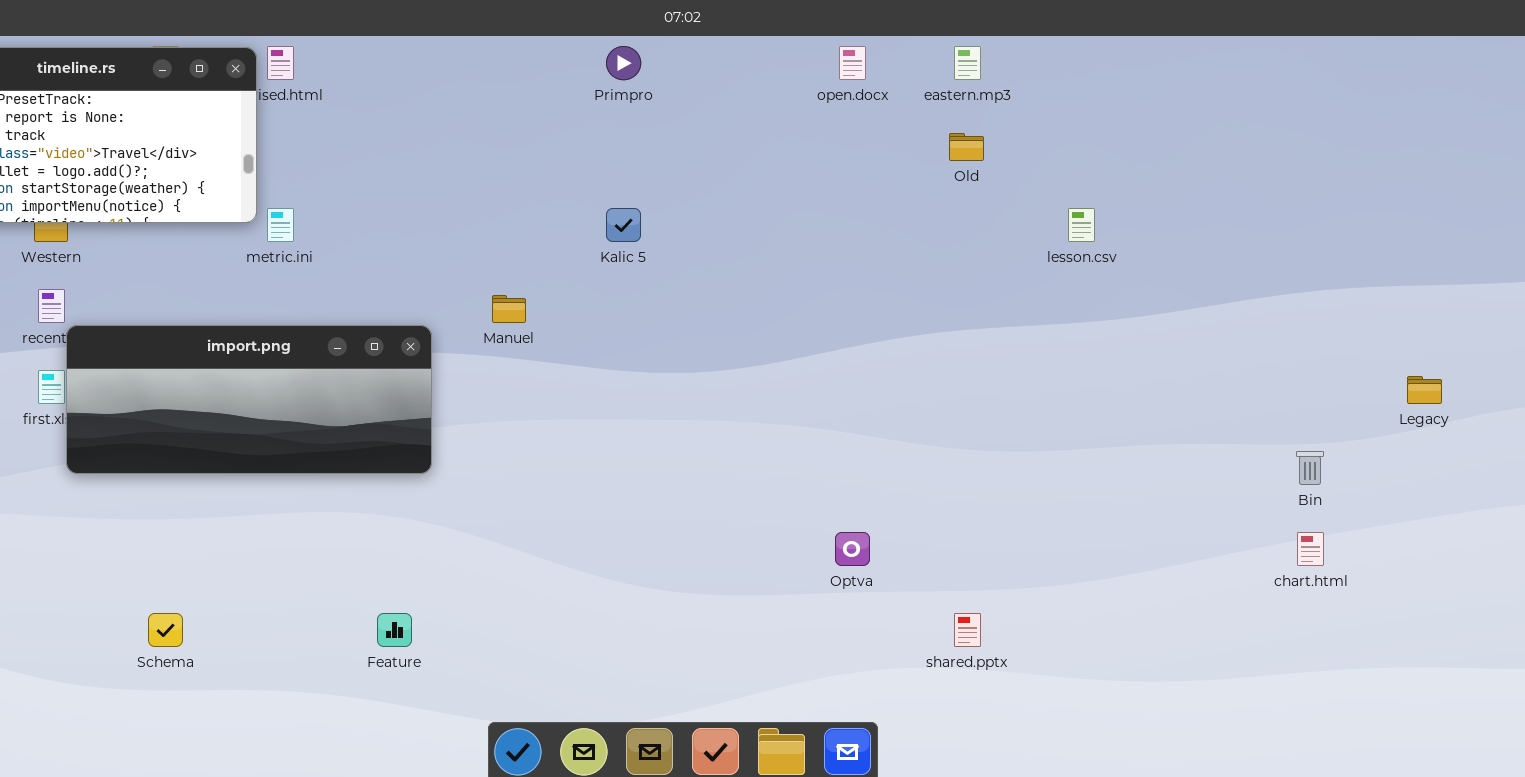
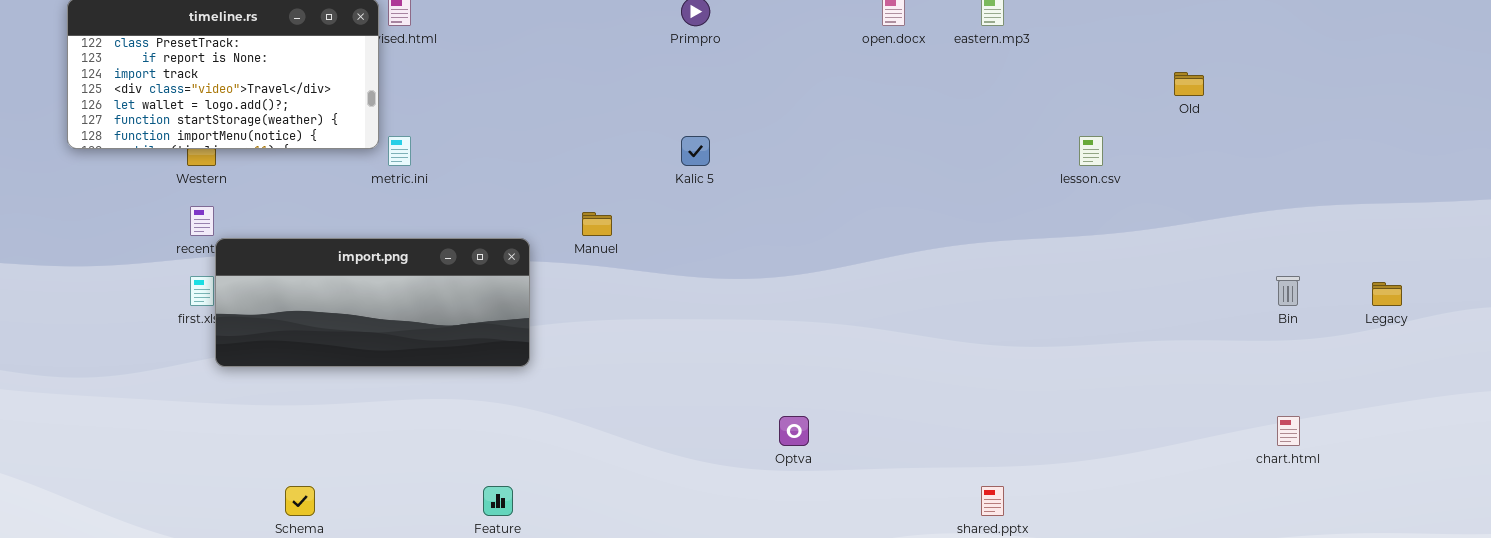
Old: [949,133,984,161] -> [1174,72,1204,96], moved
Bin: [1296,451,1324,485] -> [1276,276,1300,306], moved
Optva: [835,532,870,566] -> [779,416,809,446], moved

